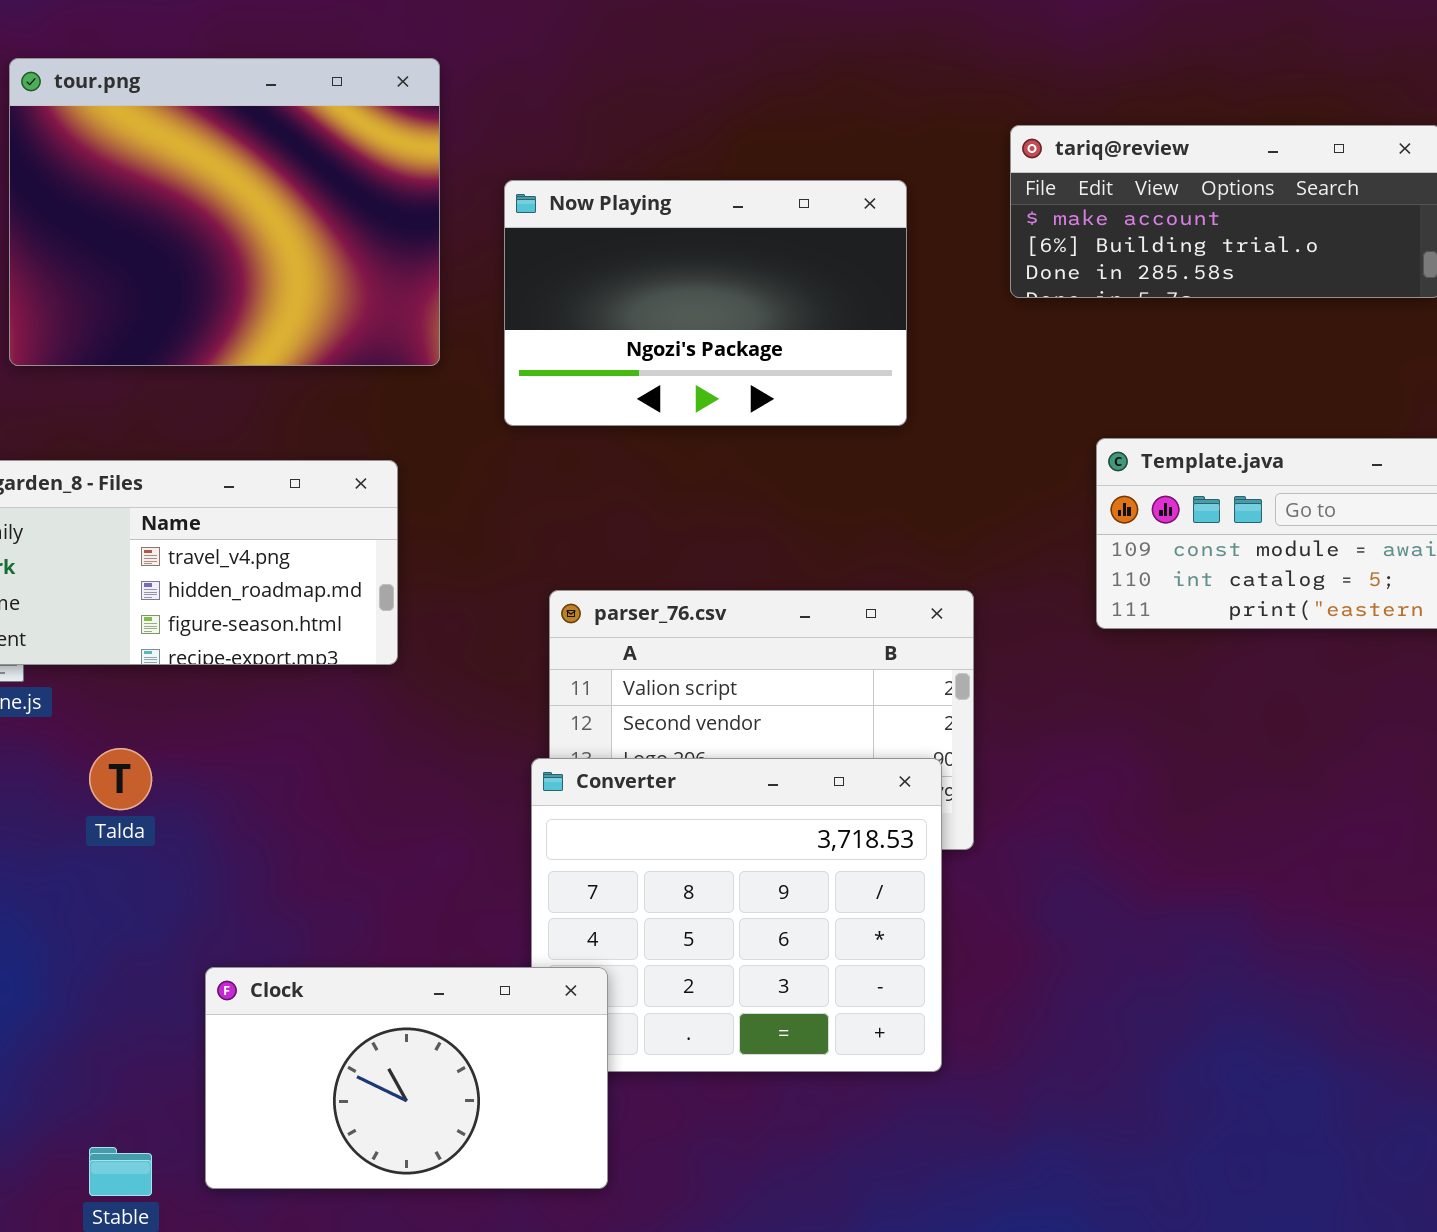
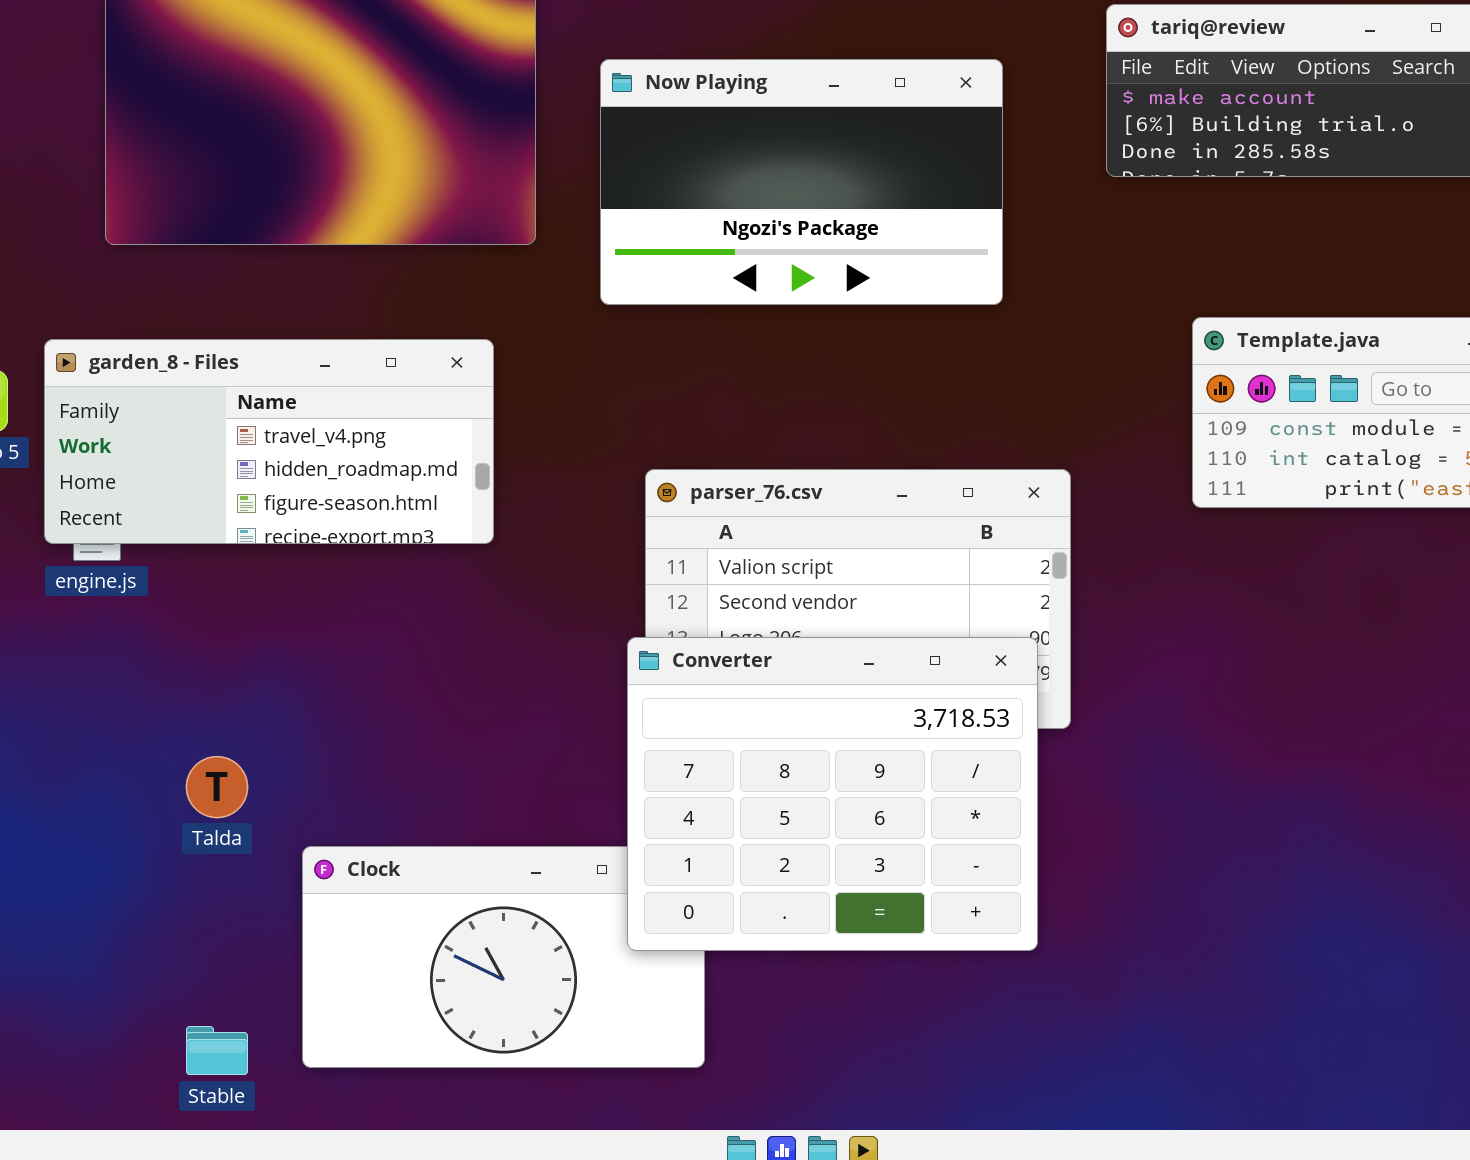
Talda: [89,748,152,810] -> [186,756,248,818], moved
Converter: [531,758,942,1072] -> [627,637,1038,951], raised

